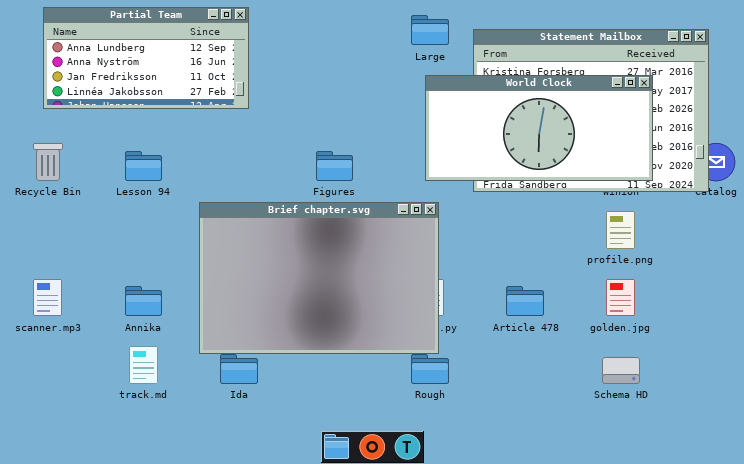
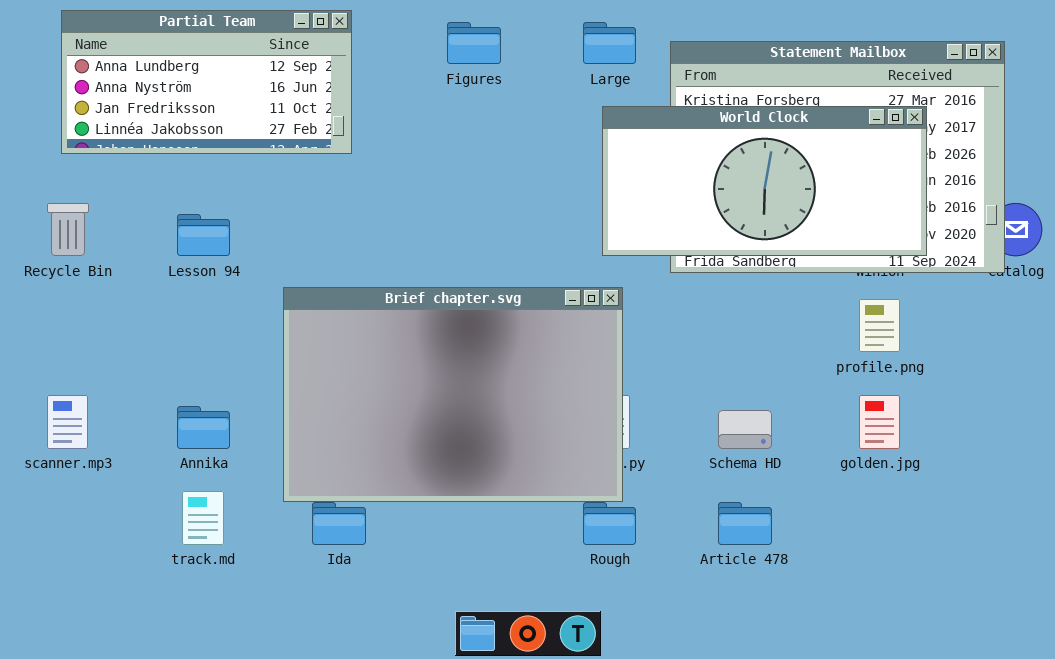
Figures: [316,151,353,181] -> [447,22,501,64], moved
Article 478: [506,286,544,316] -> [718,502,772,545], moved
Schema HD: [602,357,640,384] -> [718,410,772,449], moved

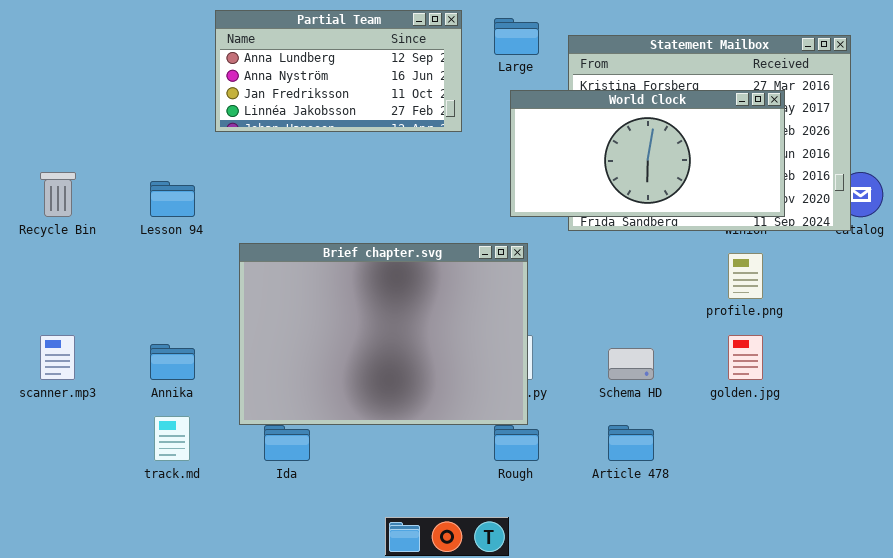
Partial Team: [61,10,352,154] -> [215,10,462,132], moved

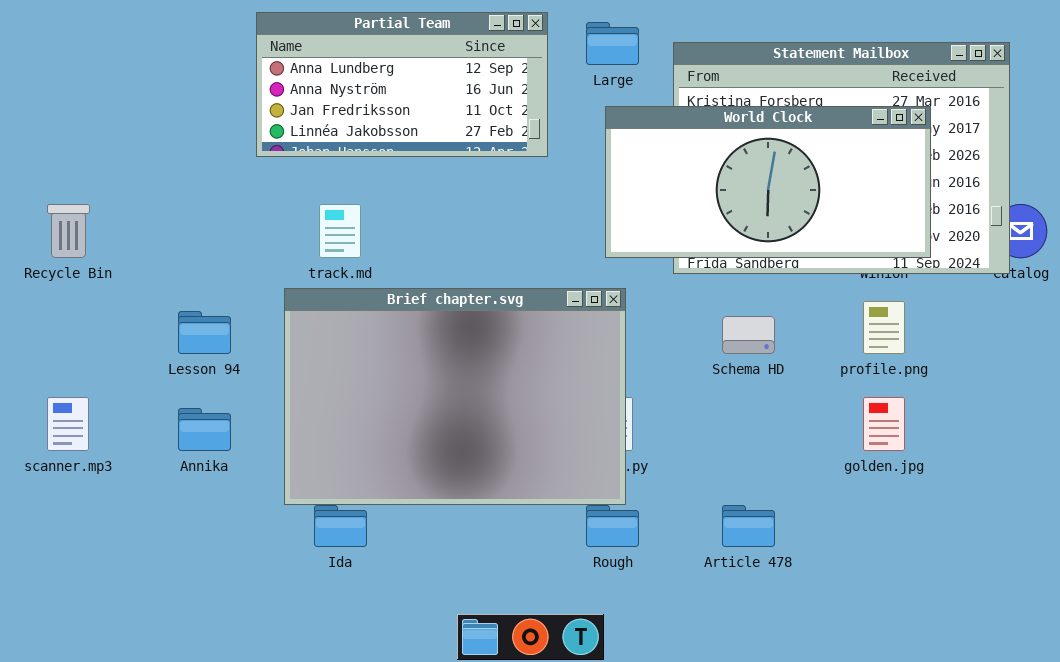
Lesson 94: [150,181,195,217] -> [178,311,231,354], moved
Schema HD: [608,348,654,380] -> [722,316,775,354], moved
track.md: [154,416,190,461] -> [319,204,361,258], moved

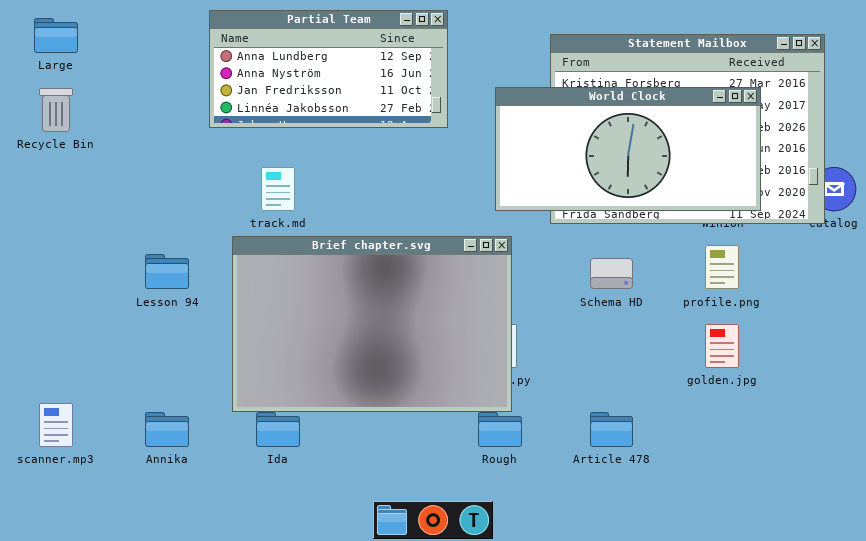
Large: [586,22,639,65] -> [34,18,78,53], moved
Recycle Bin: [47,204,90,258] -> [39,88,73,132], moved
scanner.mp3: [47,397,89,451] -> [39,403,73,447], moved
Annika: [178,408,231,451] -> [145,412,189,447], moved

